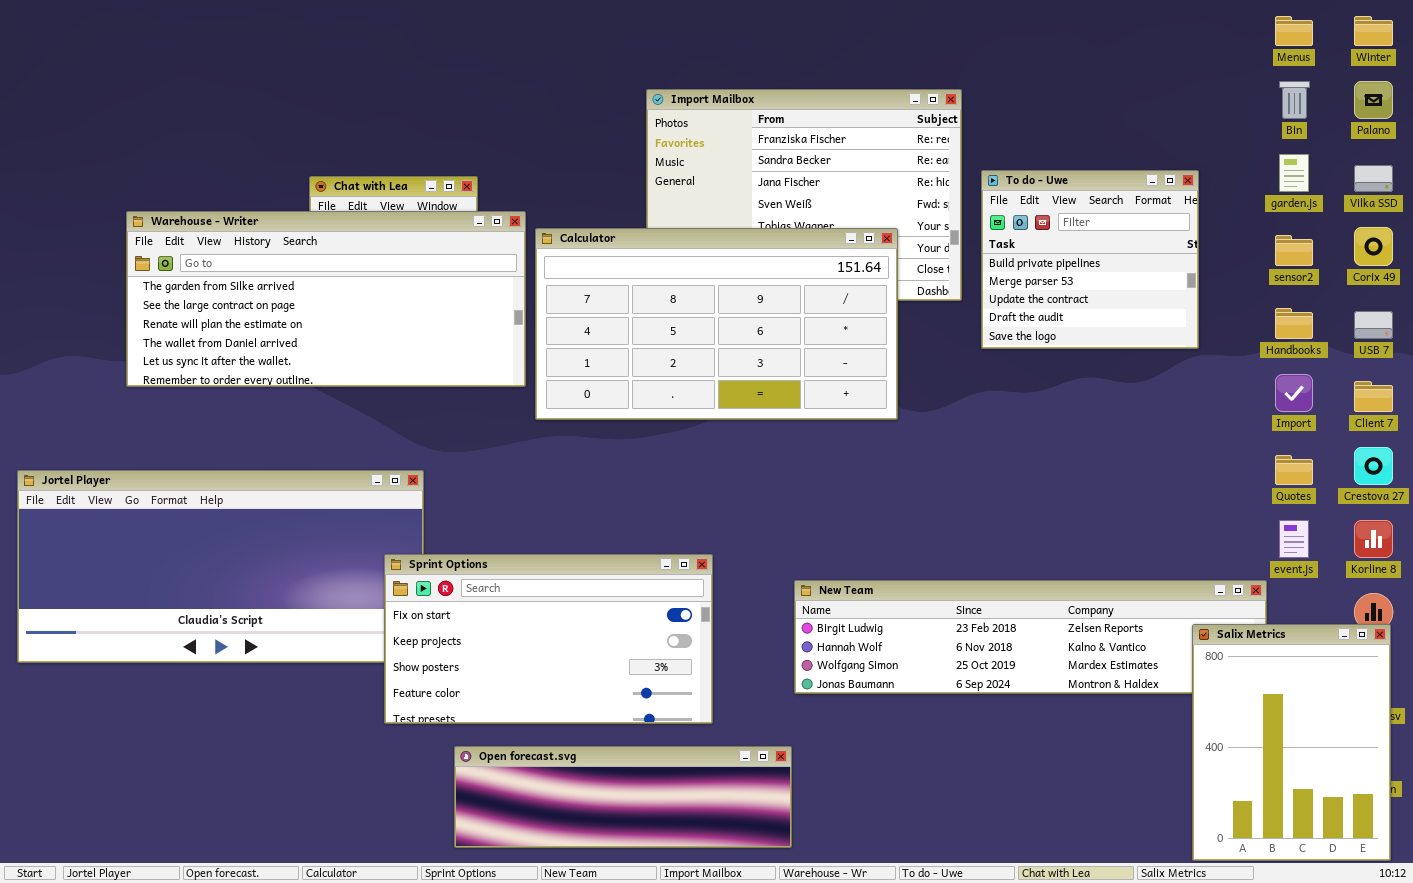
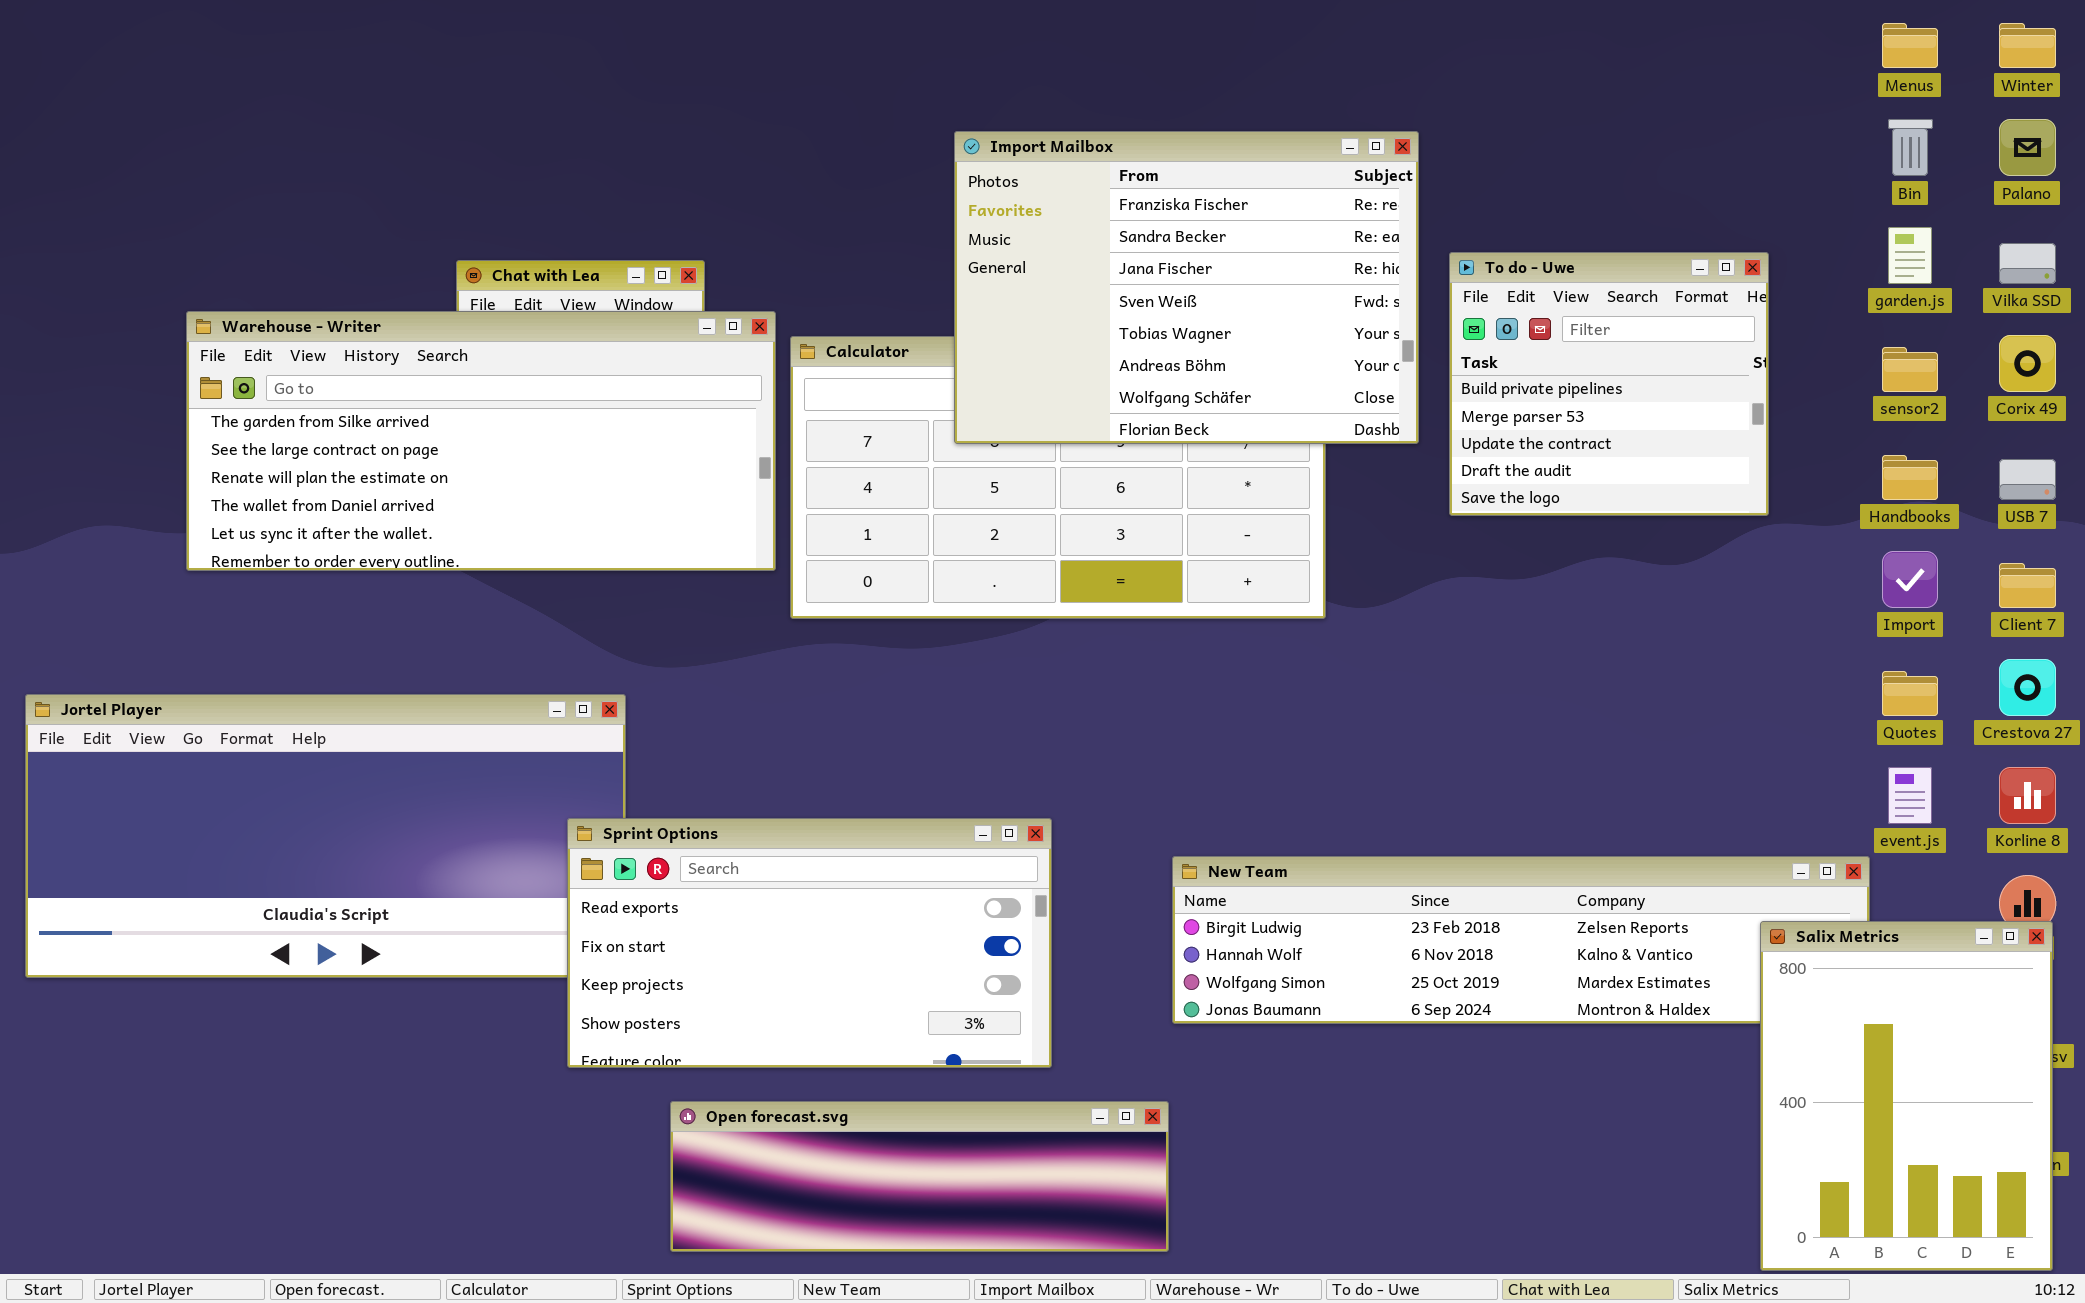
Import Mailbox: [646,89,962,301] -> [954,131,1419,444], raised
Sprint Options: [384,554,713,724] -> [567,818,1052,1068], scrolled up 1 row

